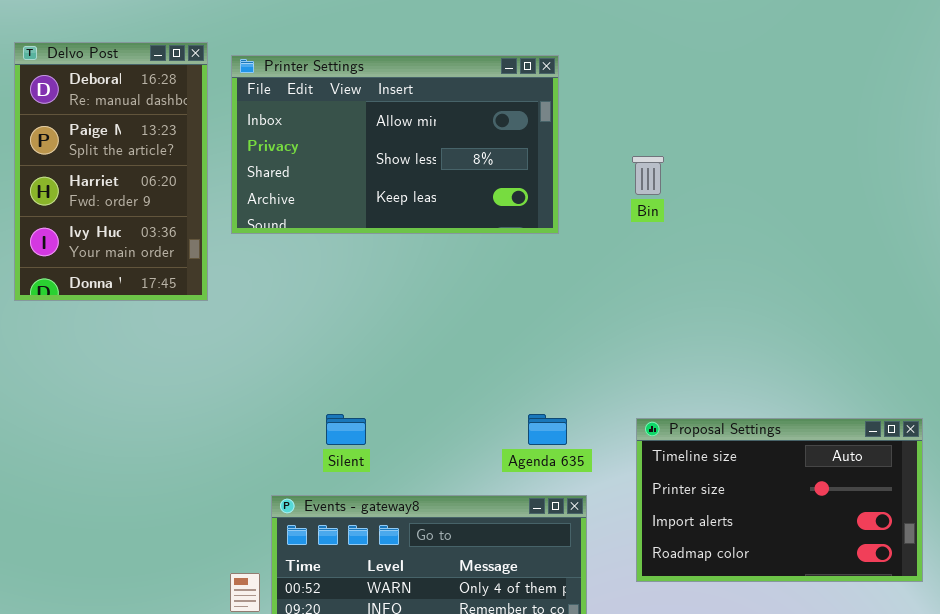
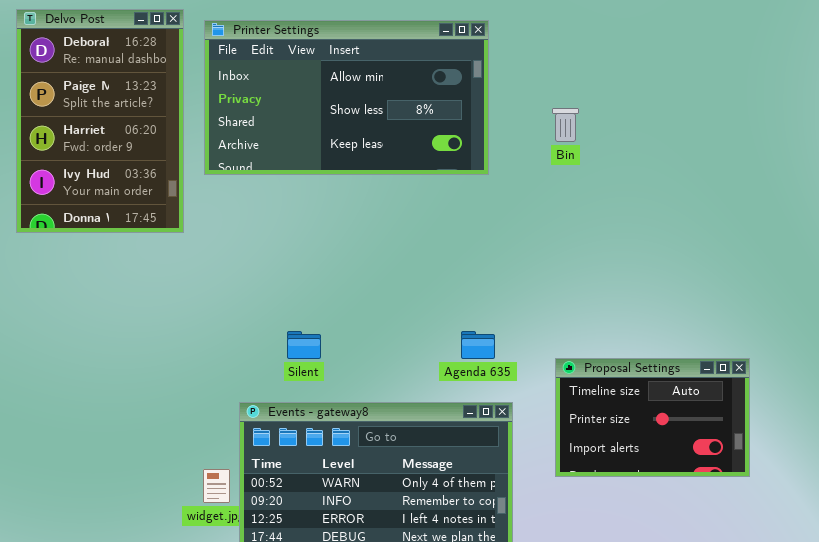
Proposal Settings: [636,418,923,582] -> [555,358,750,477], resized

